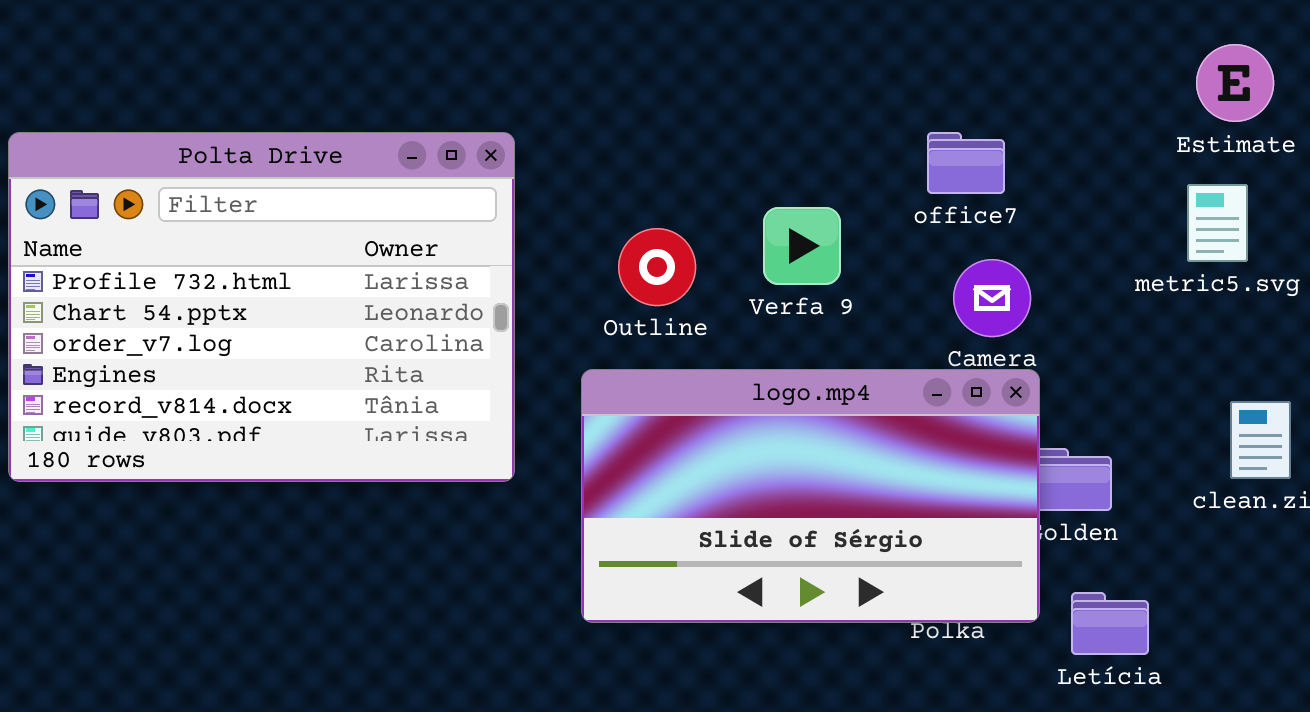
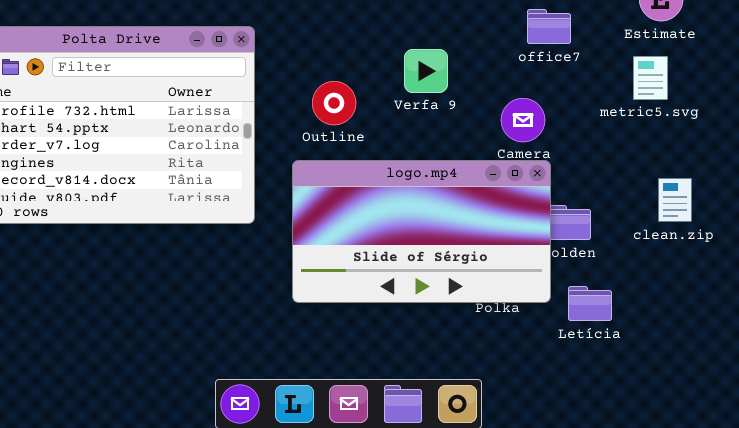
office7: [927,132,1005,194] -> [527,9,571,44], moved
Verfa 9: [763,207,841,285] -> [404,49,448,93], moved

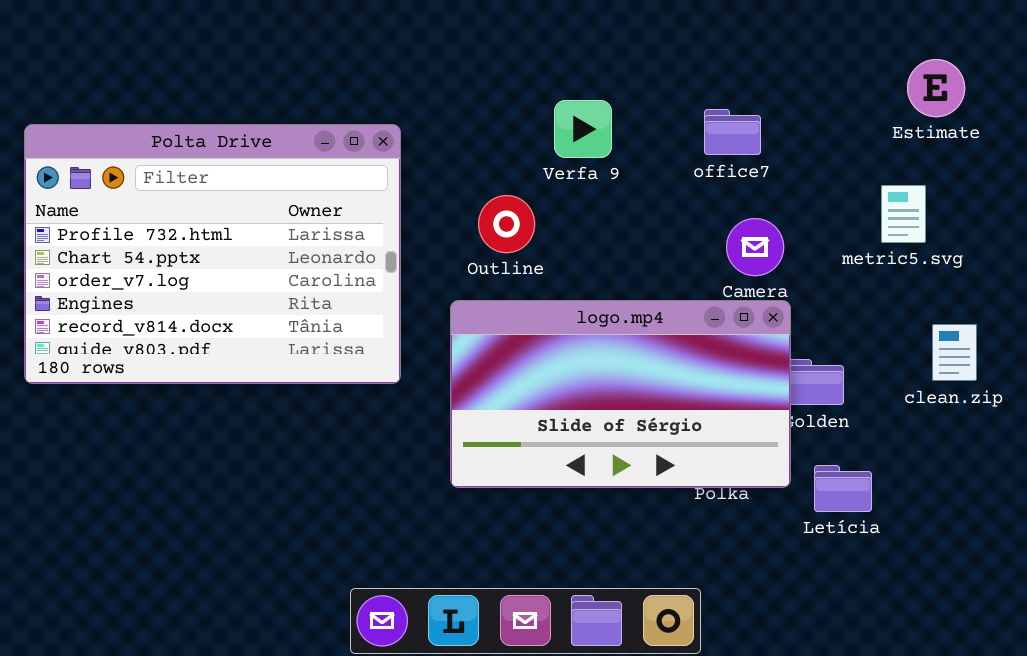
office7: [527,9,571,44] -> [704,109,761,155], moved
Verfa 9: [404,49,448,93] -> [554,100,612,158], moved
metric5.svg: [633,56,668,100] -> [881,185,926,243], moved

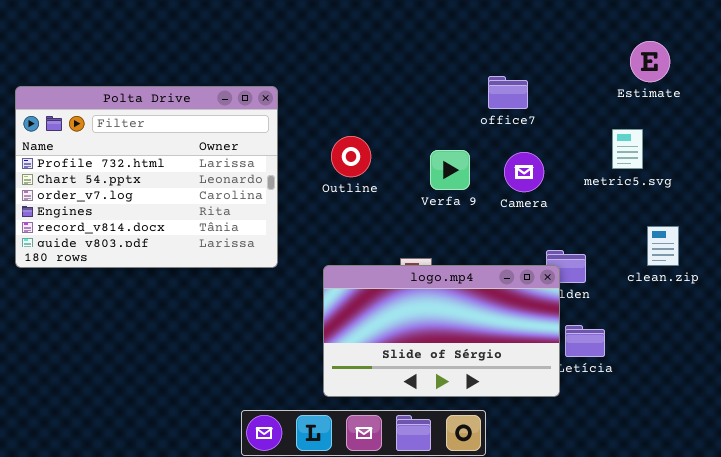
Verfa 9: [554,100,612,158] -> [430,150,470,190], moved
logo.mp4: [450,300,791,488] -> [323,265,560,397], moved

